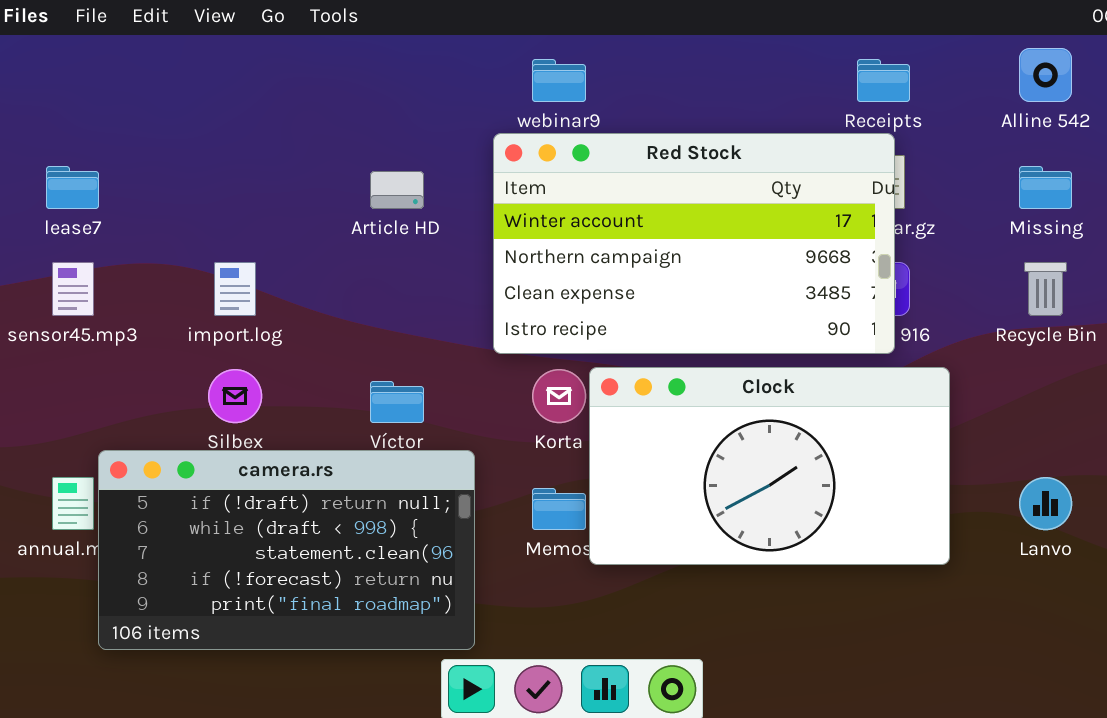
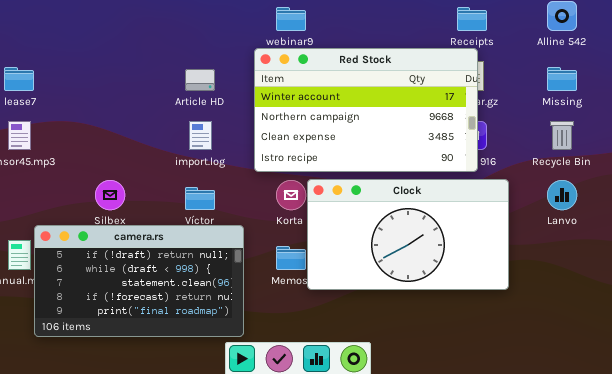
import.log: [214,262,256,316] -> [189,121,212,150], moved
Lanvo: [1019,477,1072,530] -> [547,180,577,210], moved

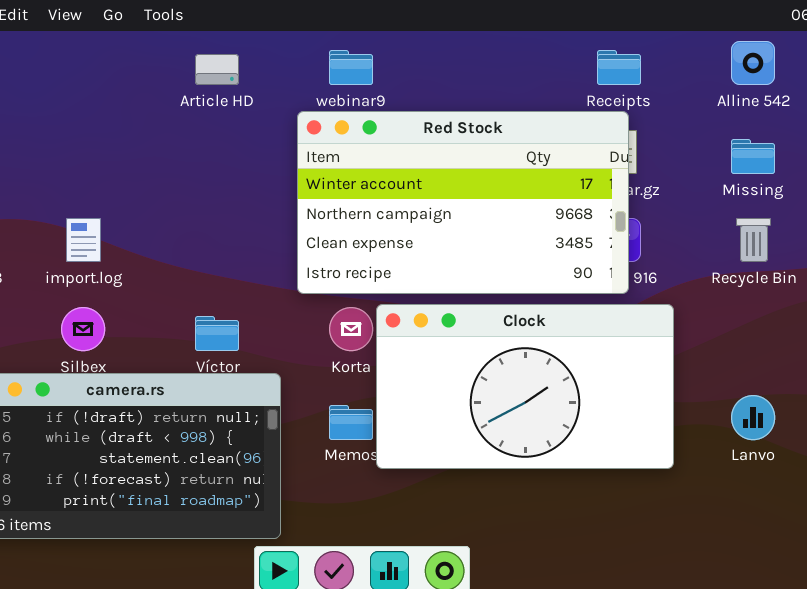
Article HD: [185,69,215,91] -> [195,54,239,85], moved
import.log: [189,121,212,150] -> [66,218,101,262], moved
Lanvo: [547,180,577,210] -> [731,395,775,440], moved

